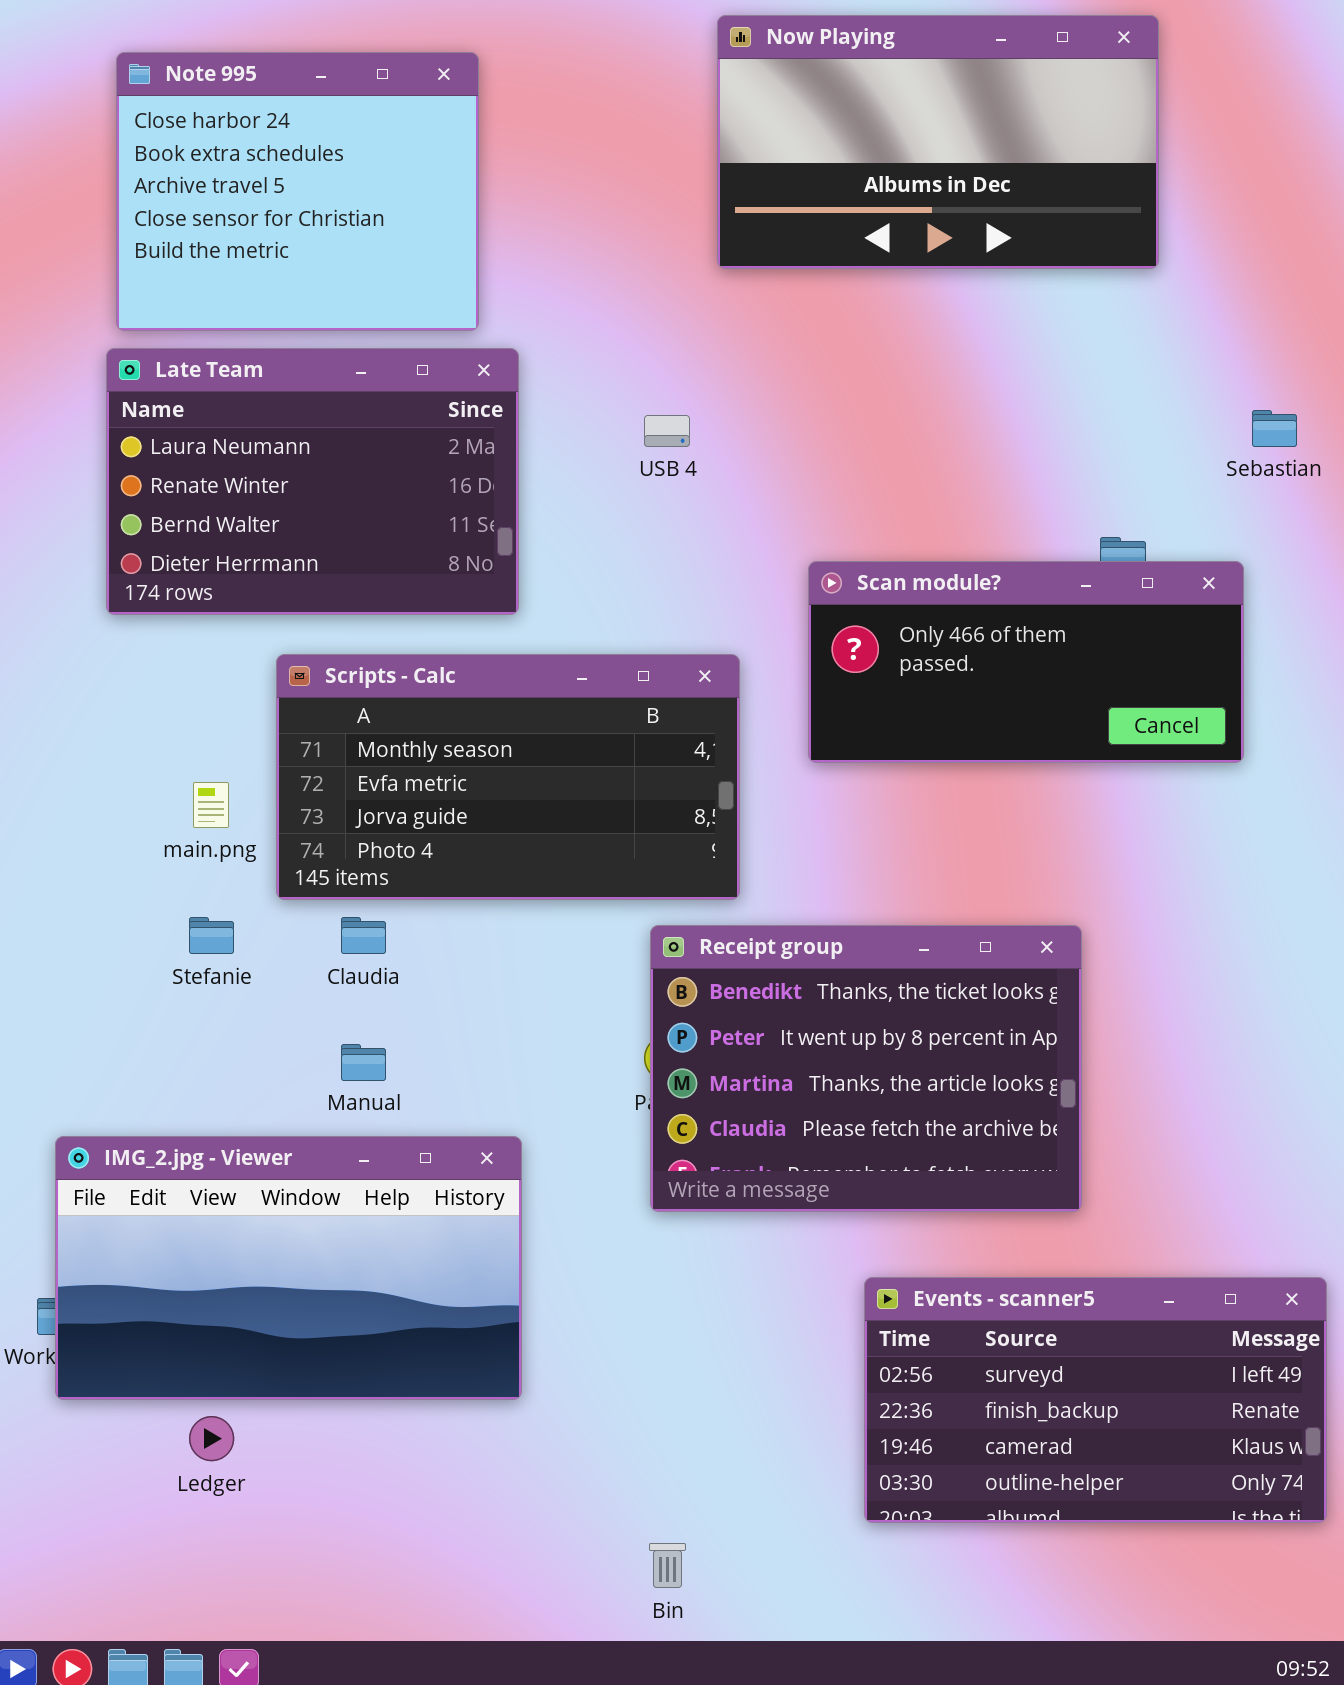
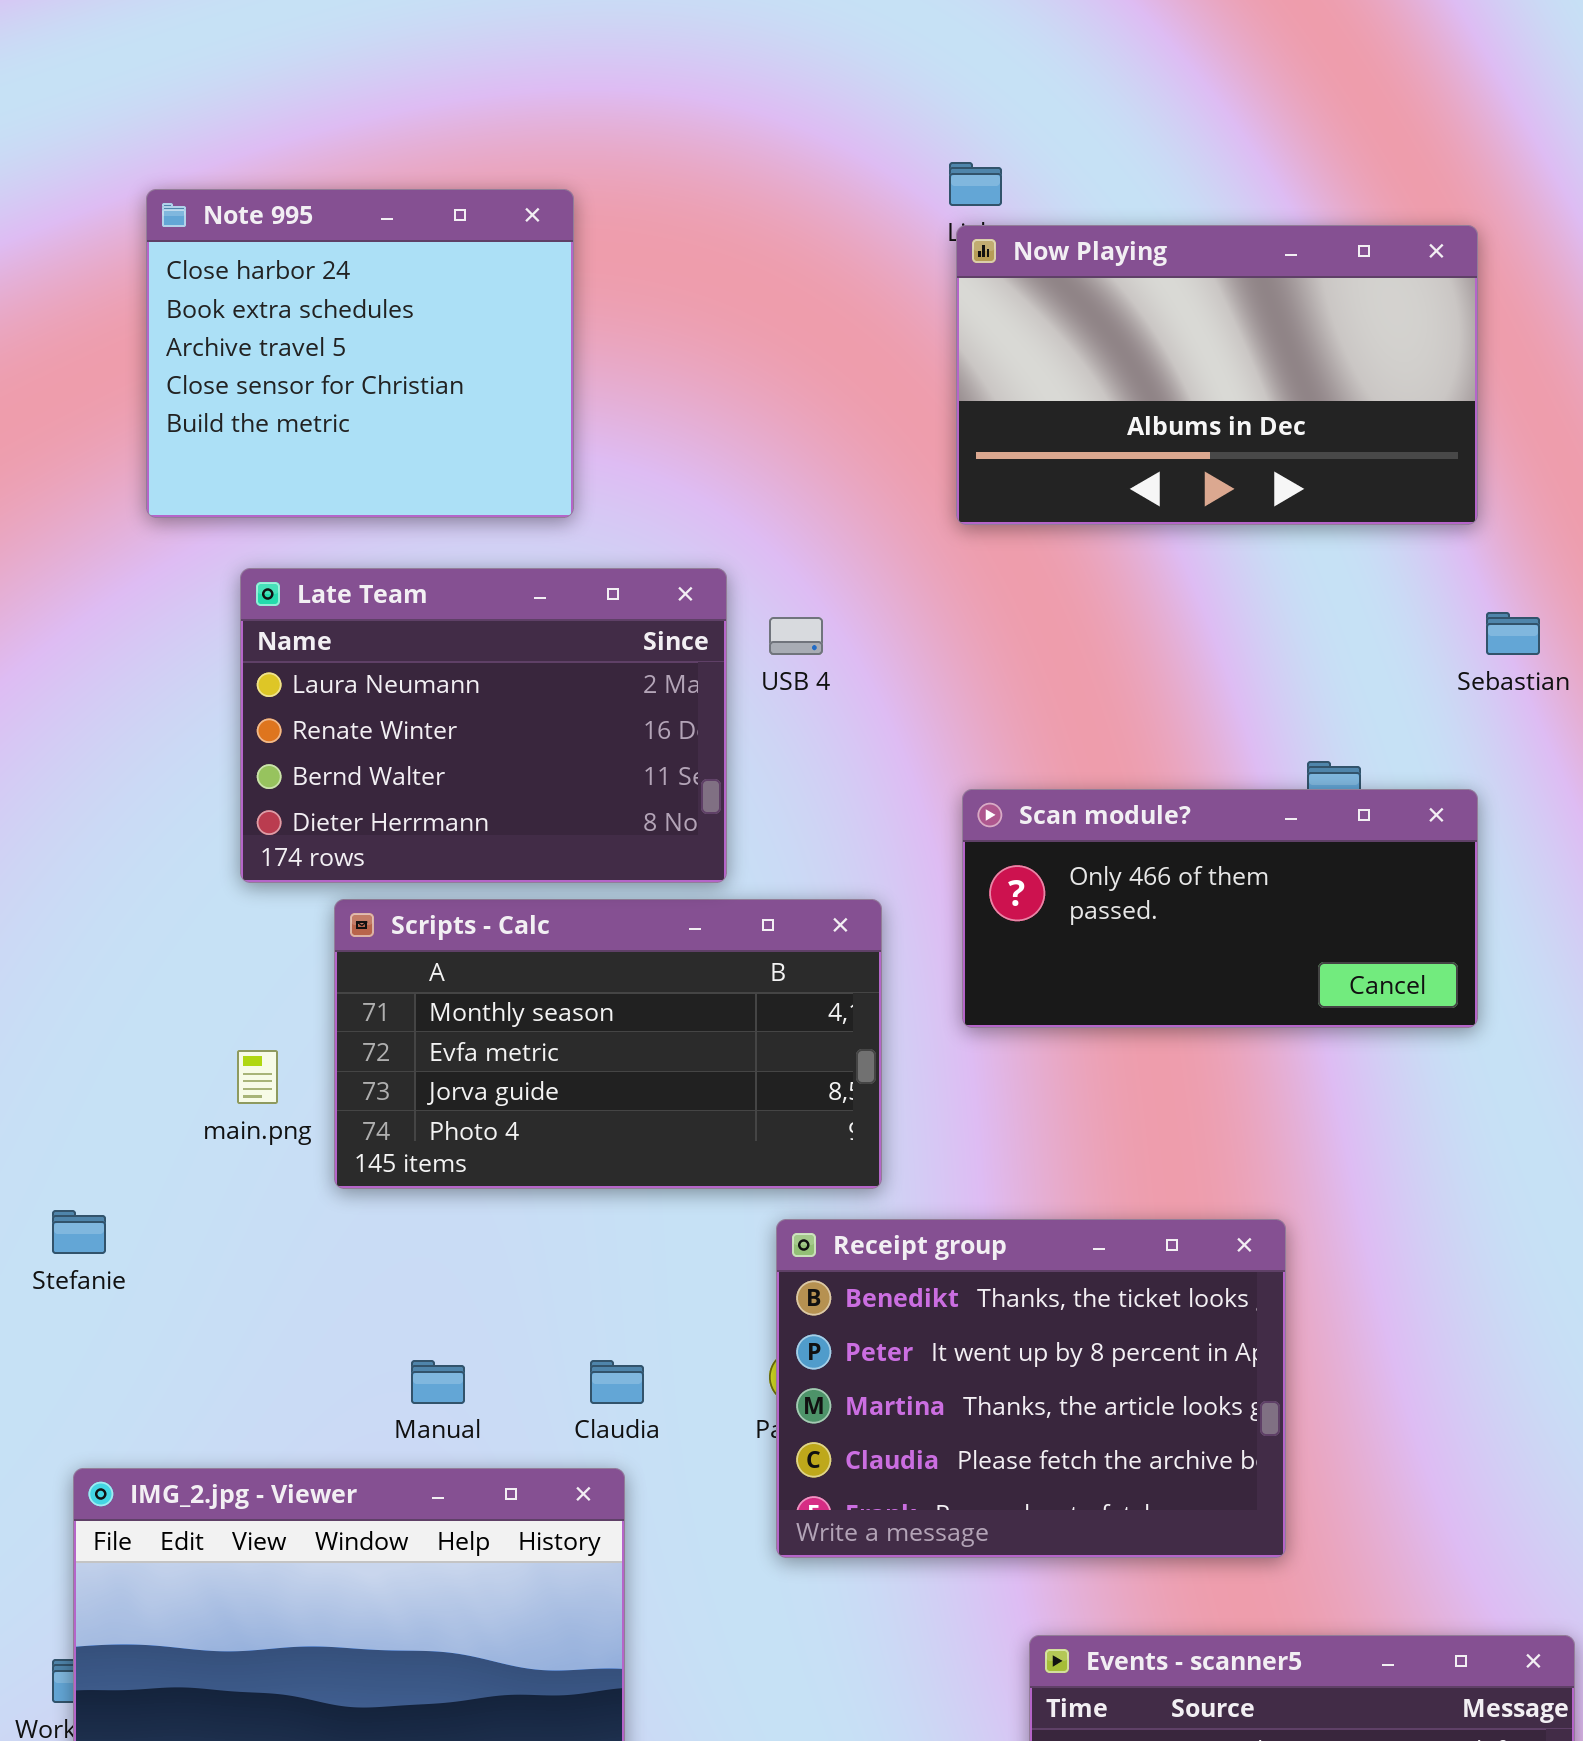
Now Playing: [717,15,1159,269] -> [956,225,1478,525], moved
Late Team: [106,348,519,615] -> [240,568,727,883], moved
Stefanie: [189,917,234,954] -> [52,1210,106,1254], moved
Claudia: [341,917,386,954] -> [590,1360,644,1404], moved

